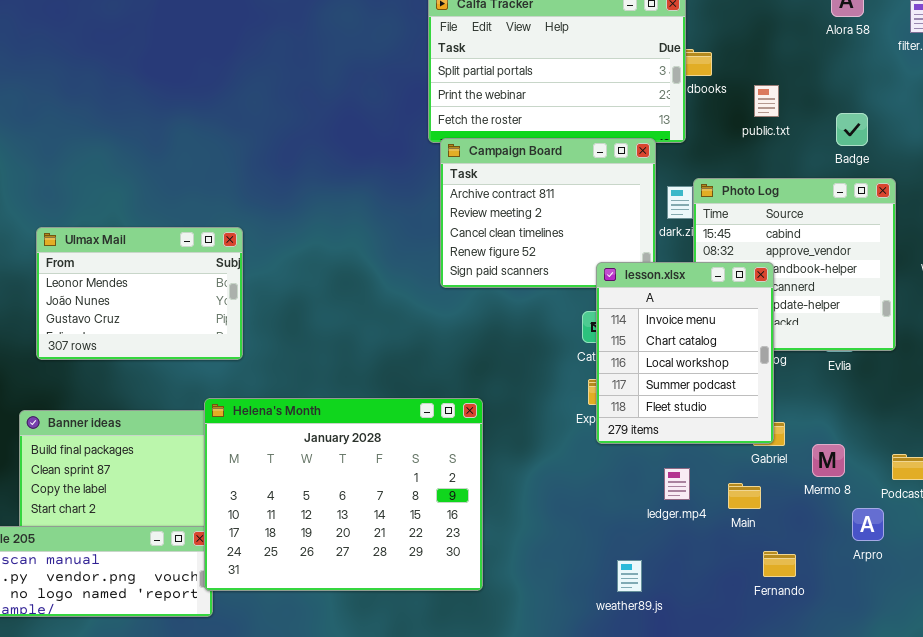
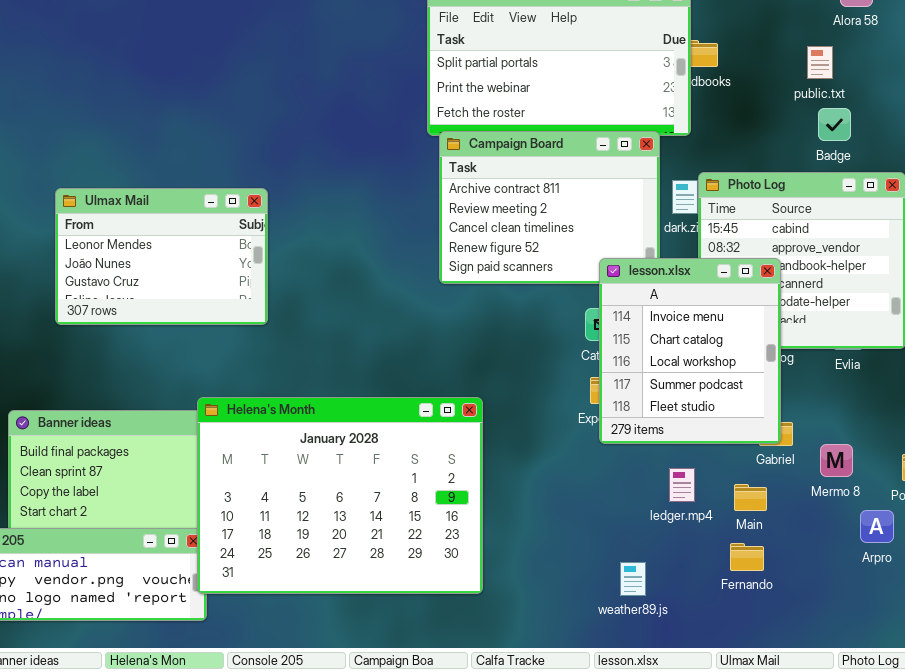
public.txt: [754,85,779,117] -> [807,46,833,79], moved
Badge: [836,113,868,146] -> [818,108,851,141], moved
Ulmax Mail: [36,227,243,360] -> [55,188,268,325], moved
Fernando: [763,551,796,577] -> [730,543,764,571], moved

